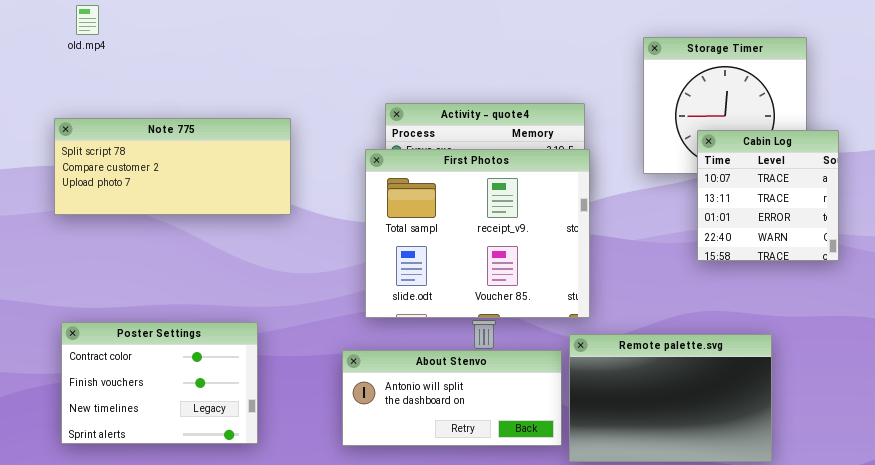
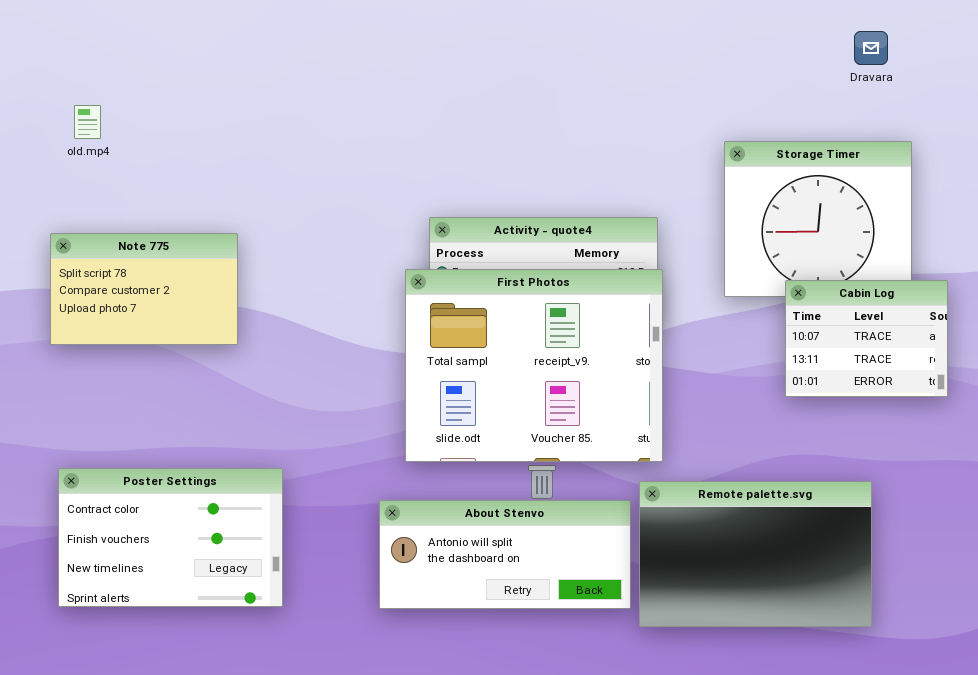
Note 775: [54,118,291,215] -> [50,233,238,345], resized
Cabin Log: [697,130,839,261] -> [785,280,948,397], resized

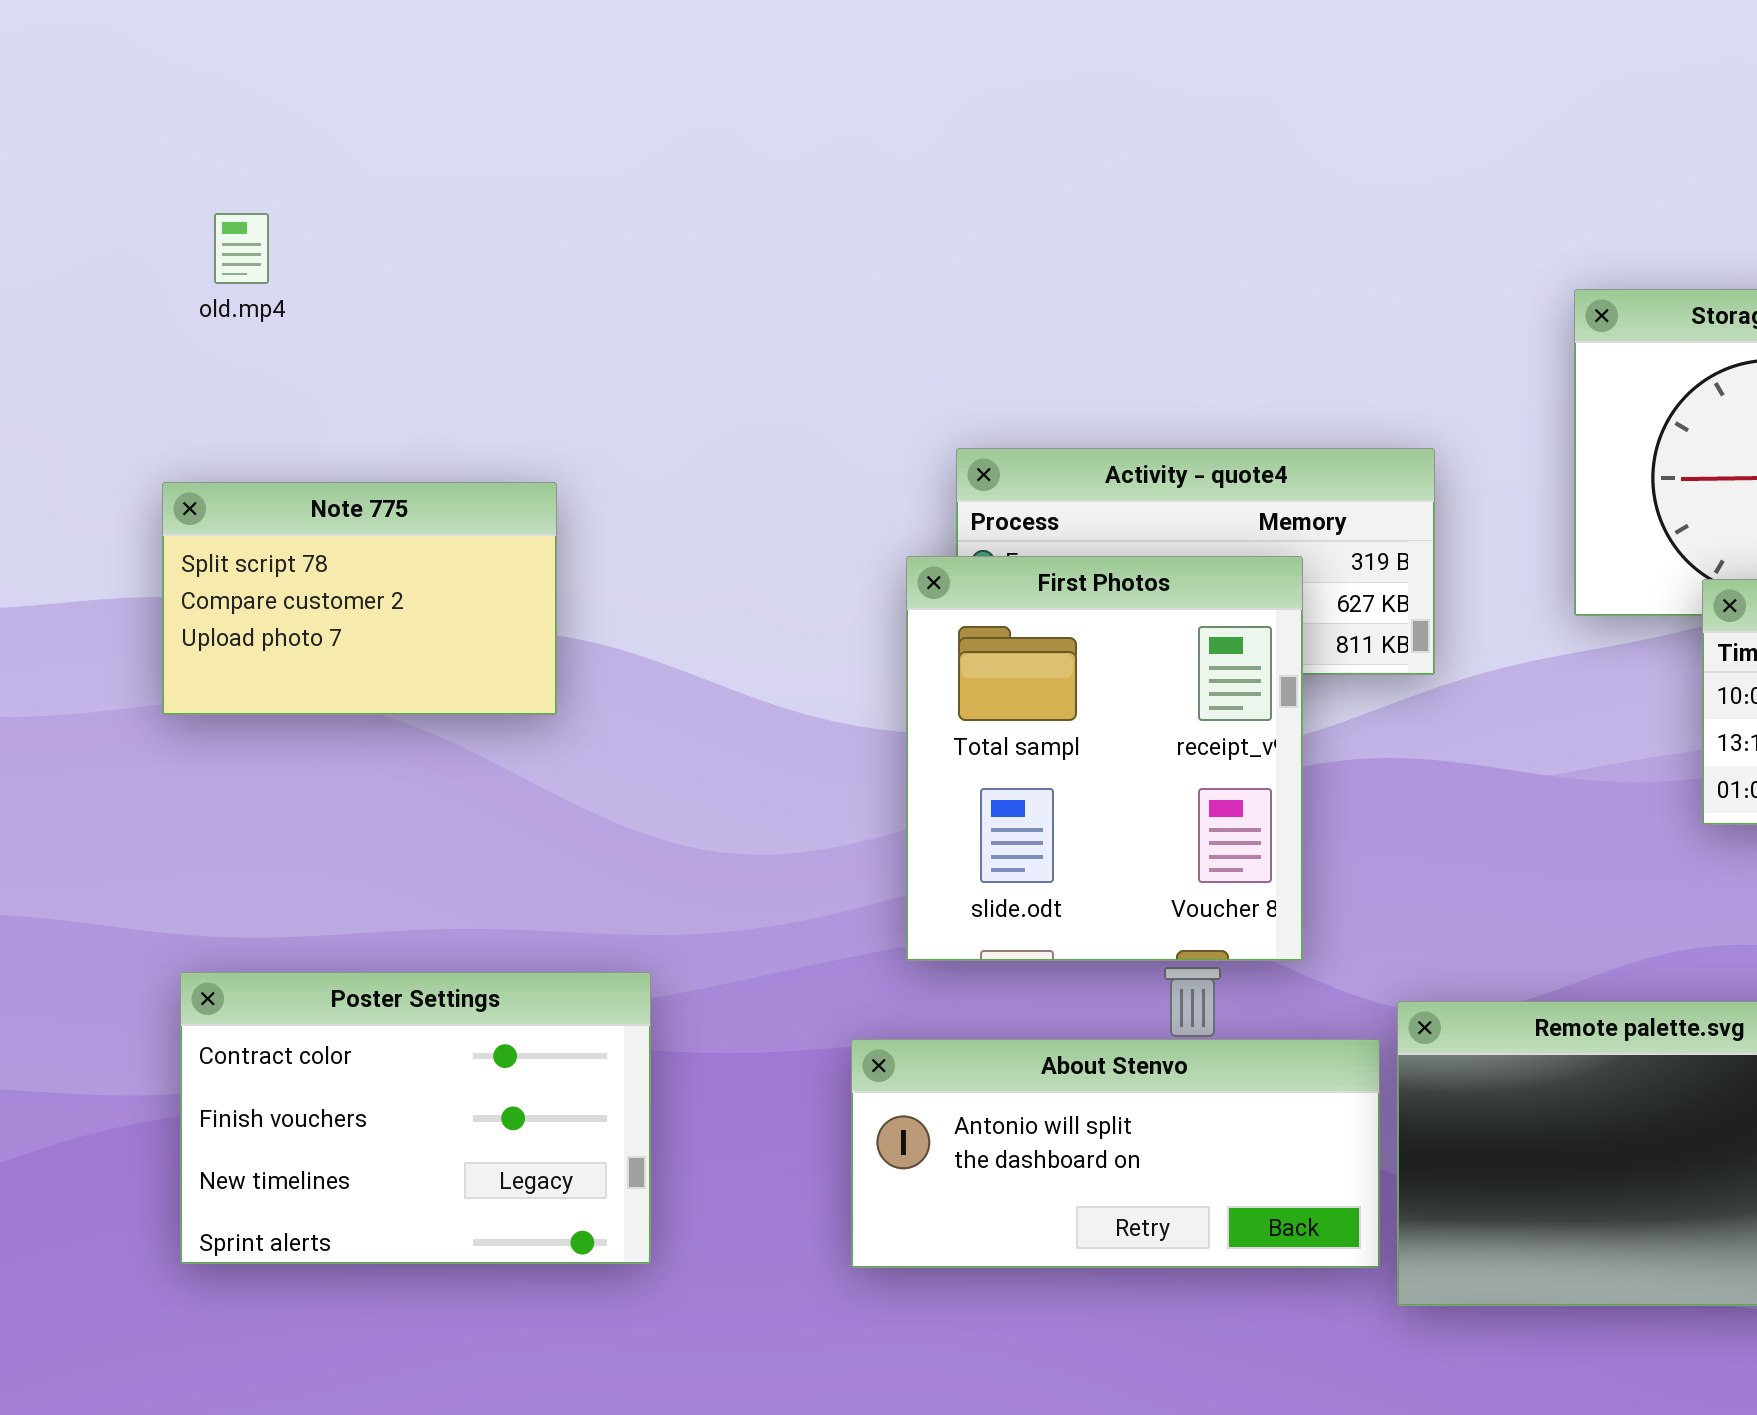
First Photos: [405,269,663,462] -> [906,556,1303,961], resized

